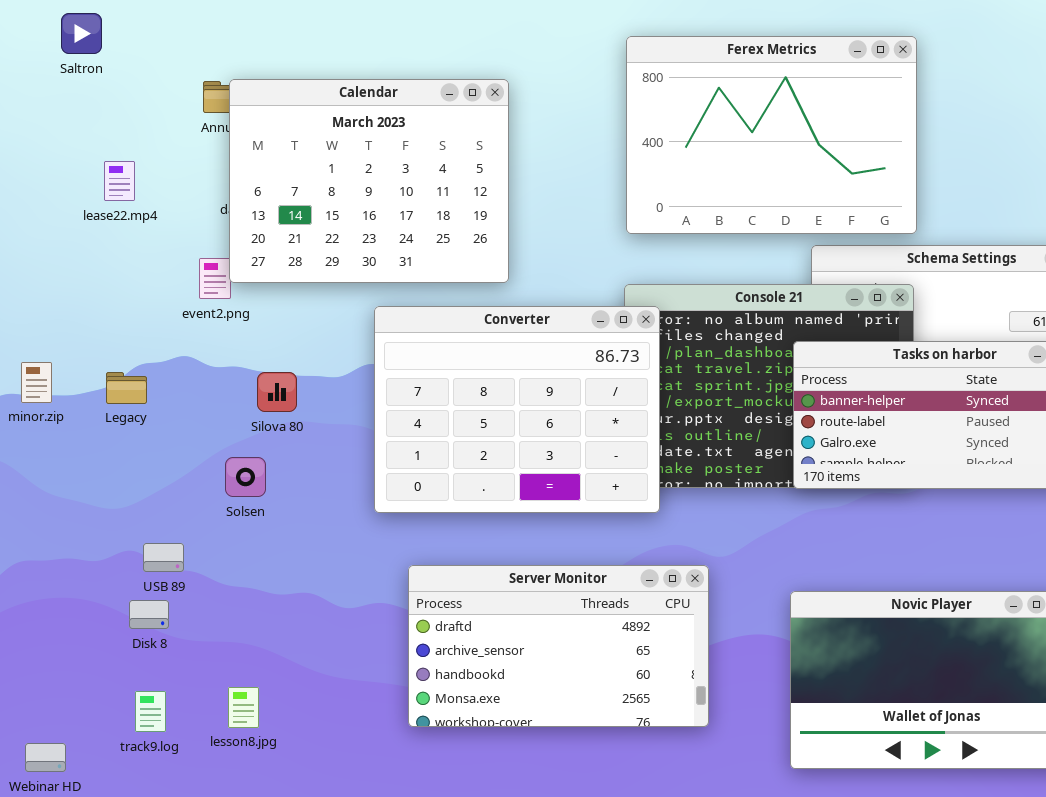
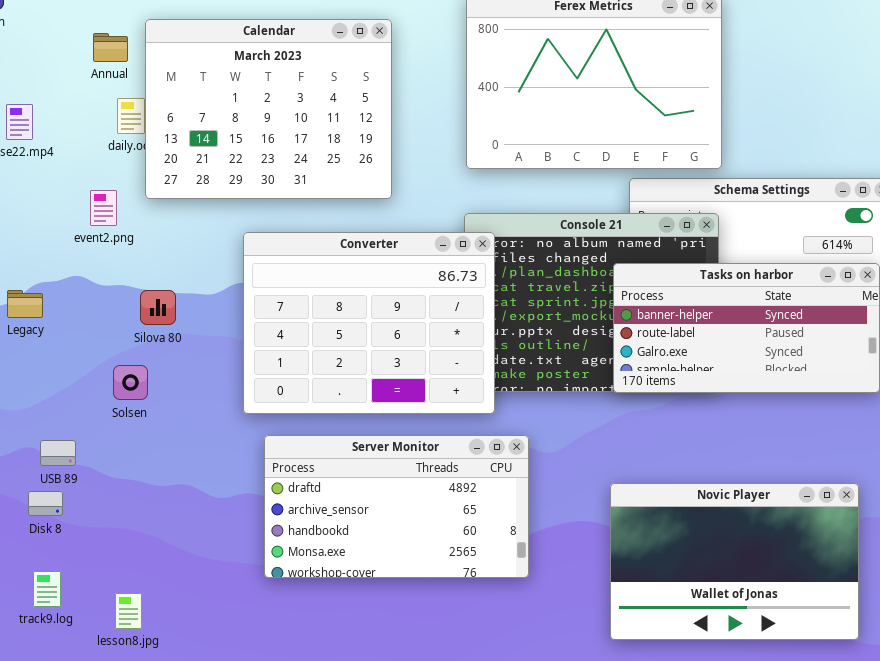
Calendar: [229,79,509,283] -> [145,19,392,199], moved
Server Monitor: [408,565,709,727] -> [264,435,529,578], moved
lesson8.jpg: [228,687,259,728] -> [115,593,142,629], moved

